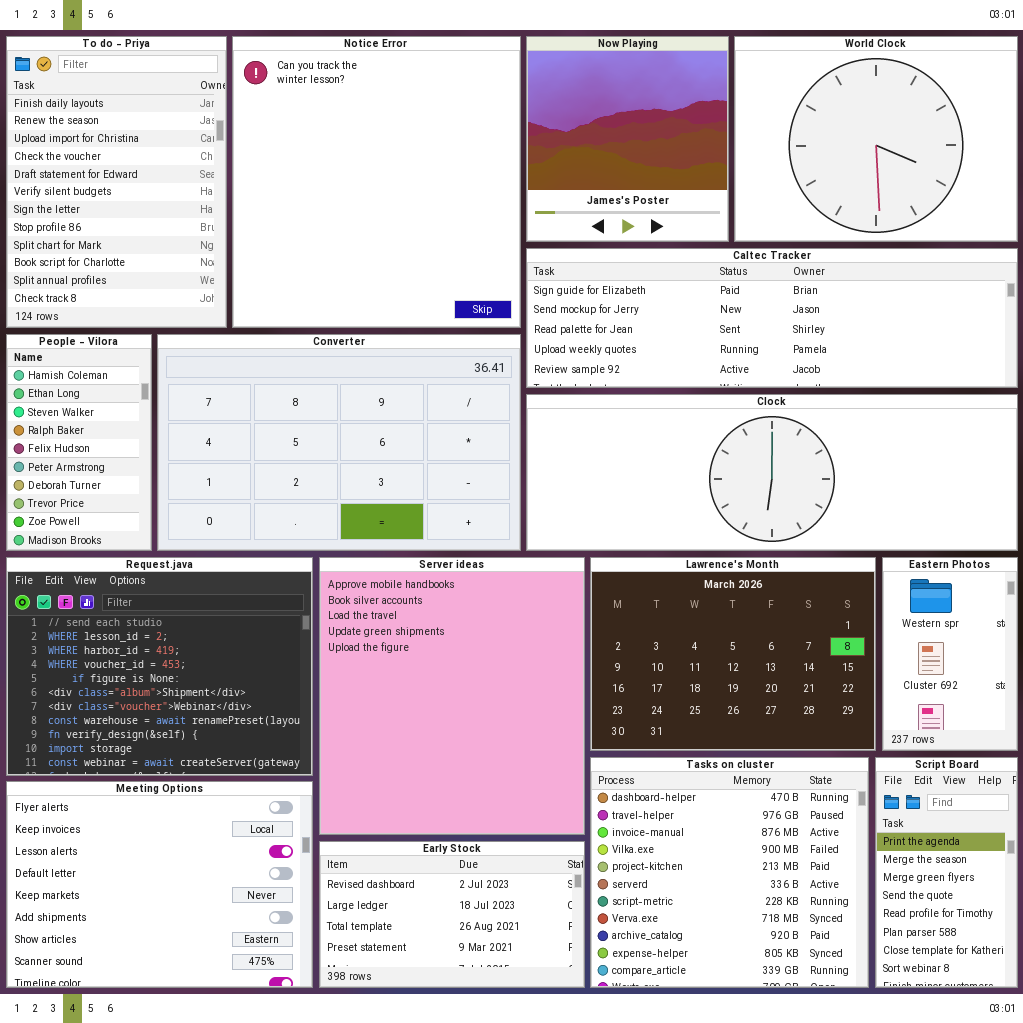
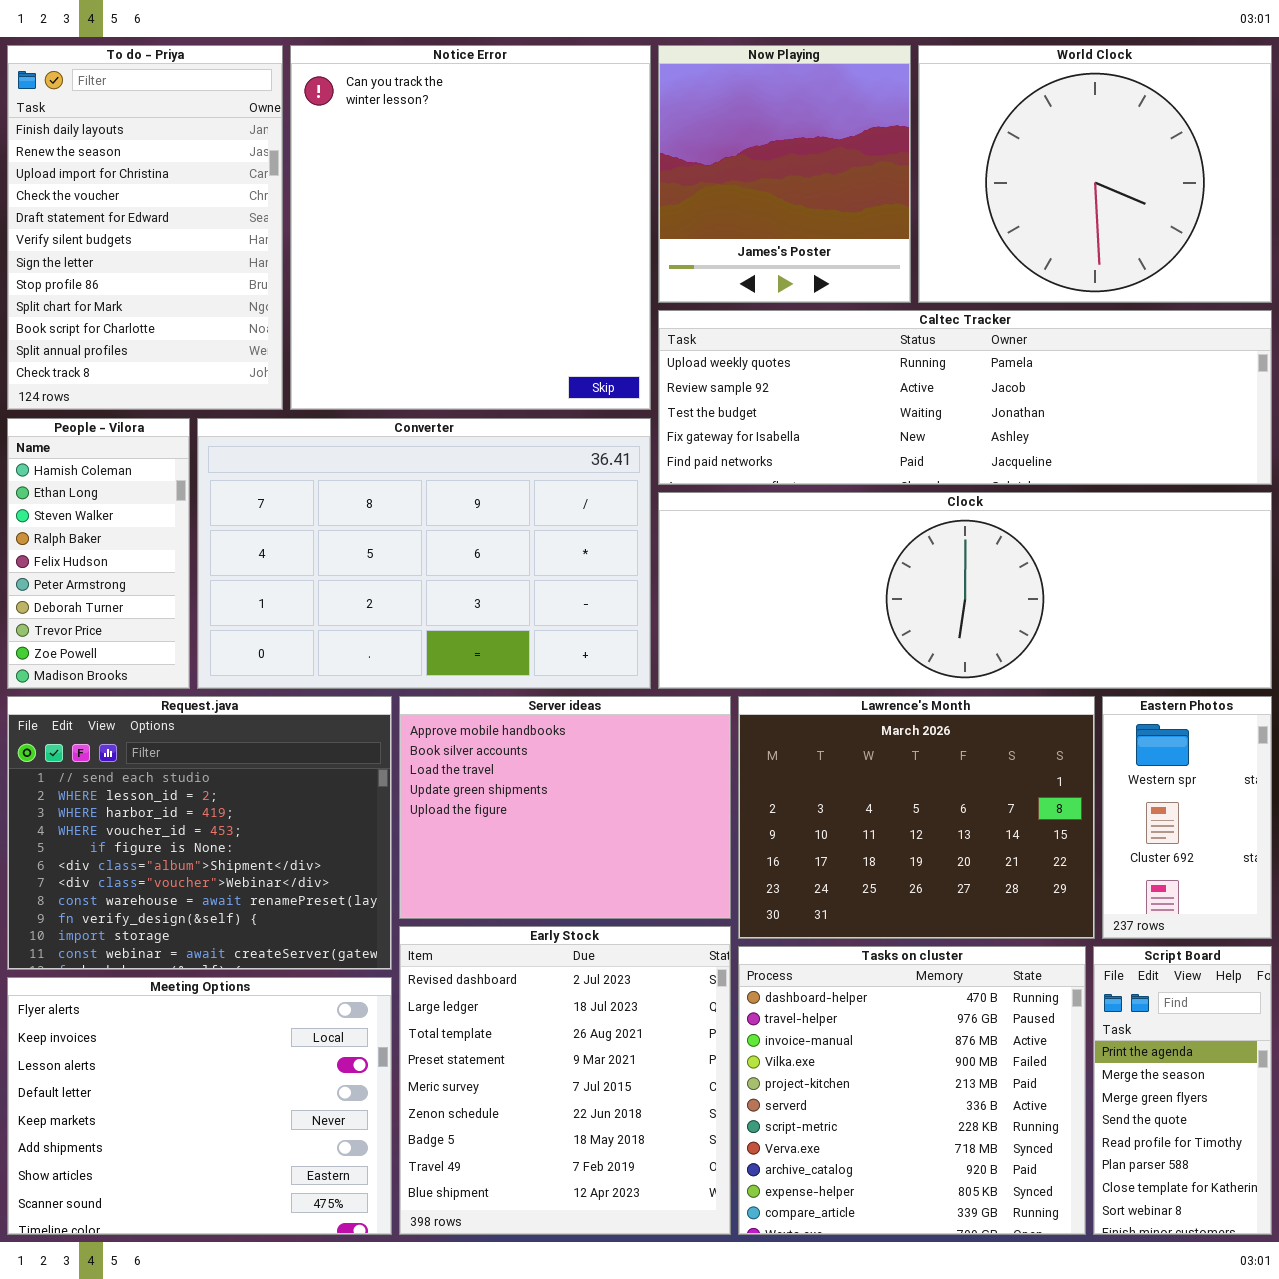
Caltec Tracker: [526,248,1018,388] -> [658,310,1272,485], scrolled down 3 rows
Server ideas: [319,557,585,835] -> [399,696,731,919], resized
Early Stock: [319,841,585,988] -> [399,926,731,1235], resized

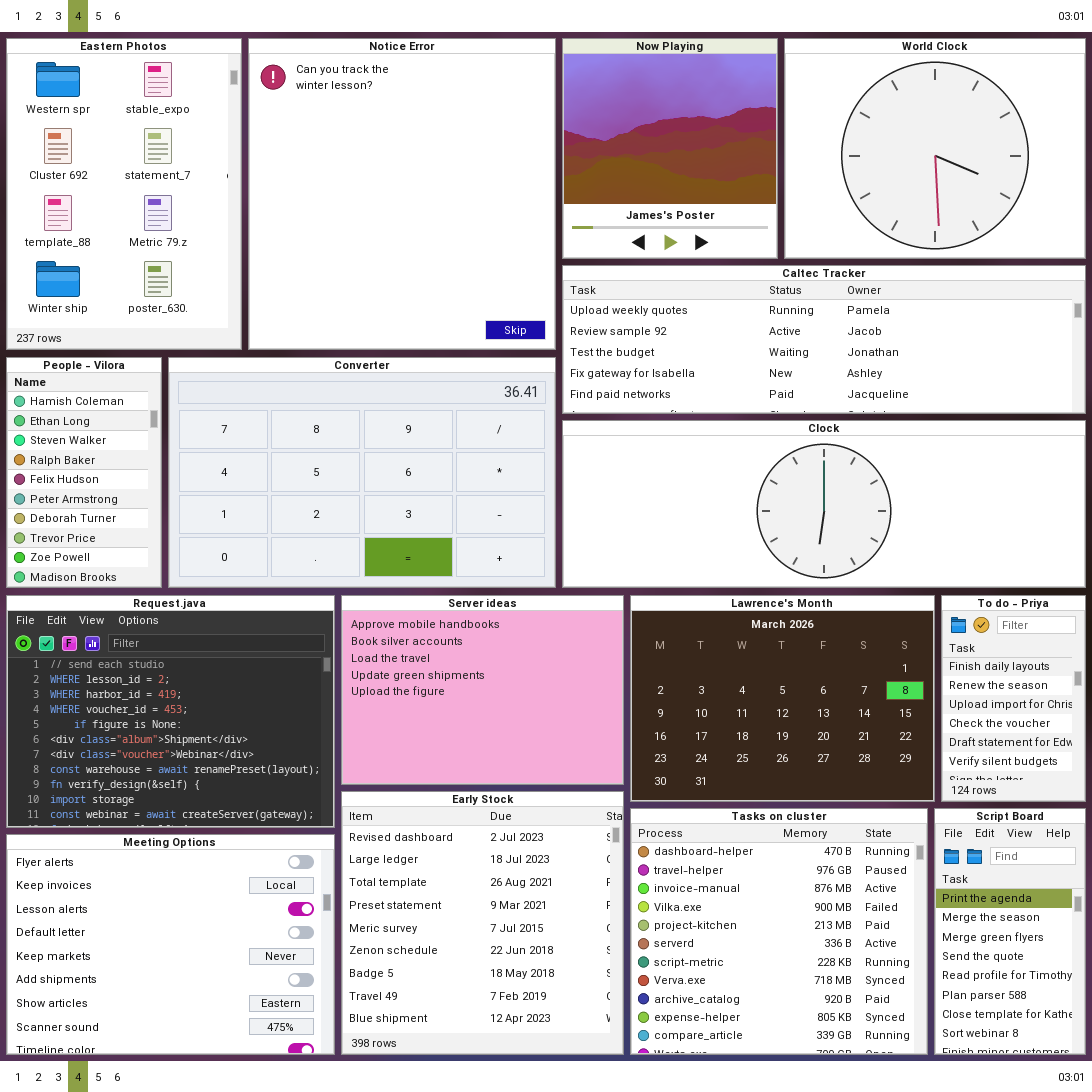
To do - Priya: [7,45,283,410] -> [941,595,1086,802], moved, resized
Eastern Photos: [1102,696,1272,939] -> [6,38,242,350], moved, resized

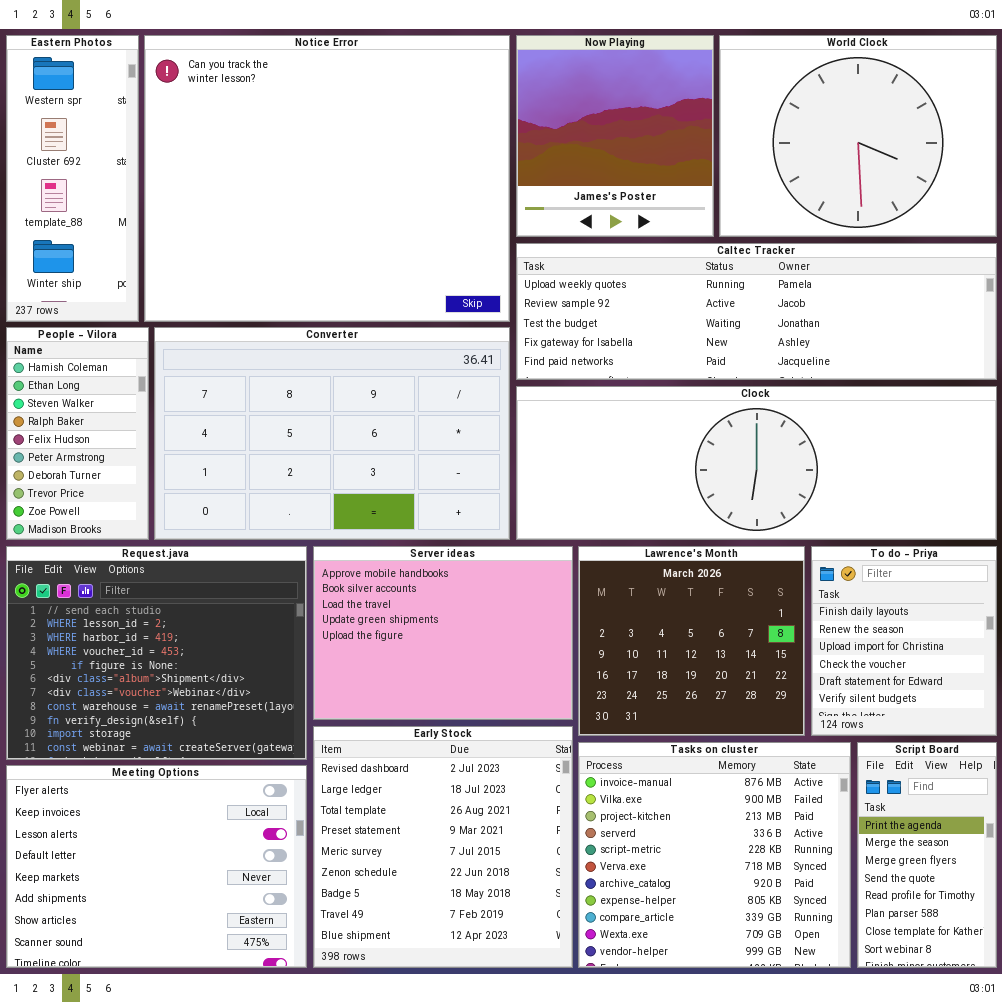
Eastern Photos: [6,38,242,350] -> [6,35,139,322], resized
Notice Error: [248,38,556,350] -> [144,35,510,322], resized
Lawrence's Month: [630,595,935,802] -> [578,546,805,736], resized
To do - Priya: [941,595,1086,802] -> [811,546,997,736], resized
Tasks on cluster: [630,808,928,1055] -> [578,742,851,968], scrolled down 2 rows

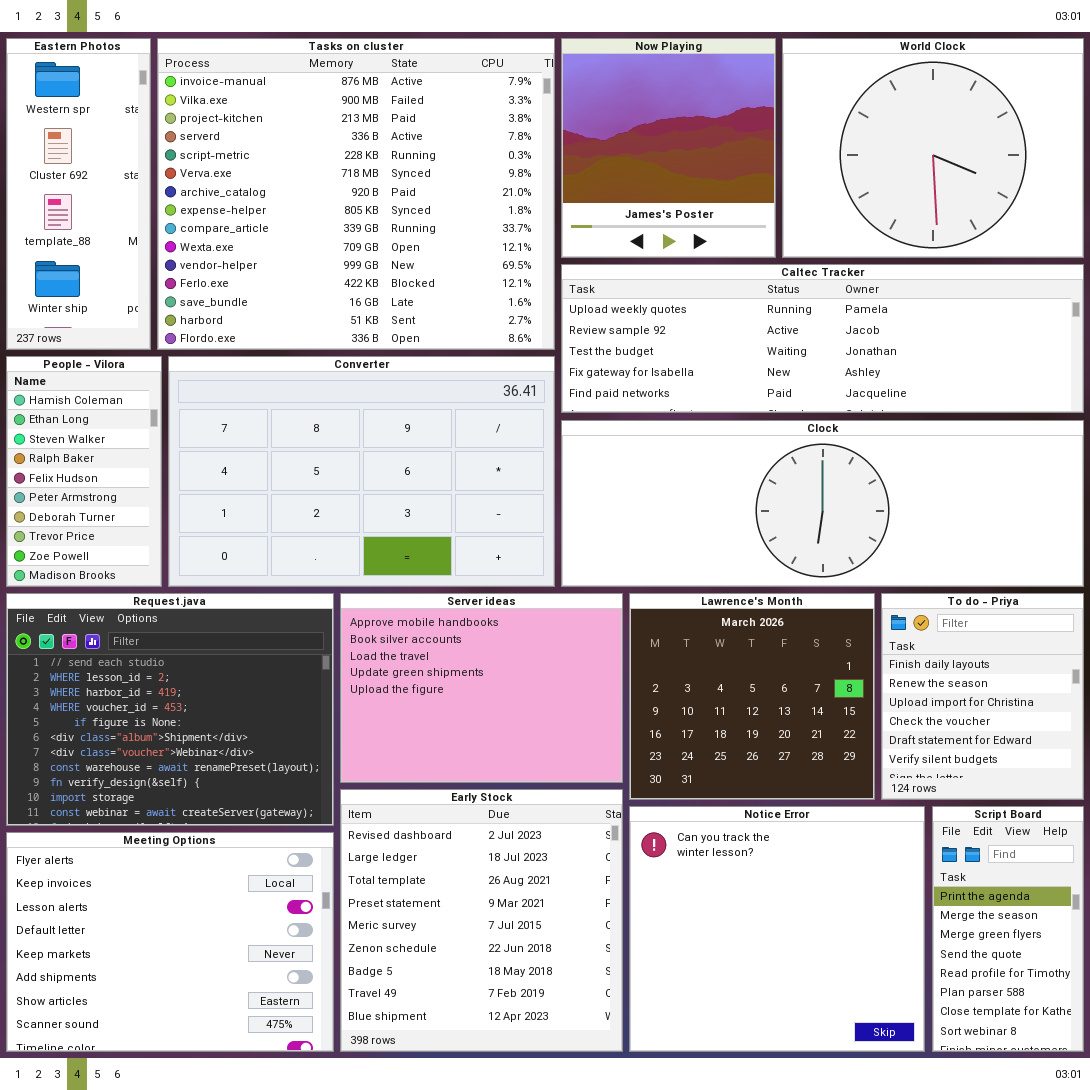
Notice Error: [144,35,510,322] -> [629,806,925,1052], moved, resized
Tasks on cluster: [578,742,851,968] -> [157,38,555,350], moved, resized

